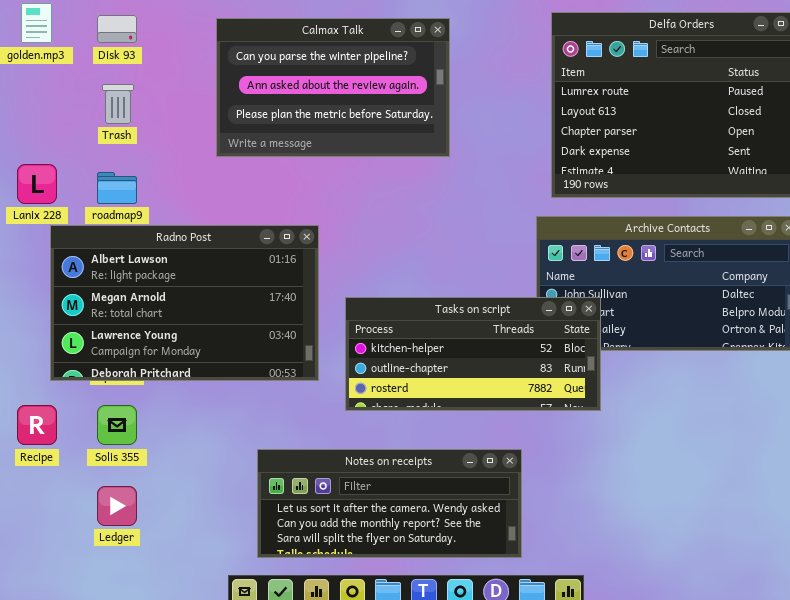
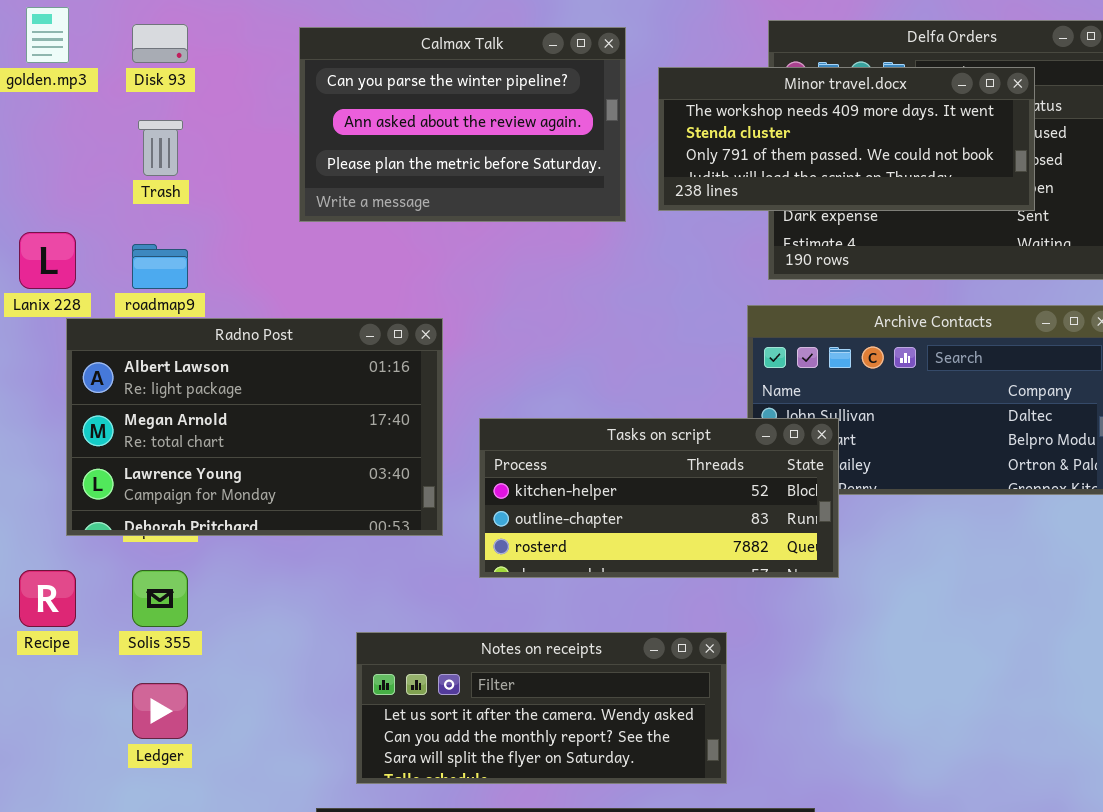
Minor travel.docx: none -> [658,67,1035,211], opened

